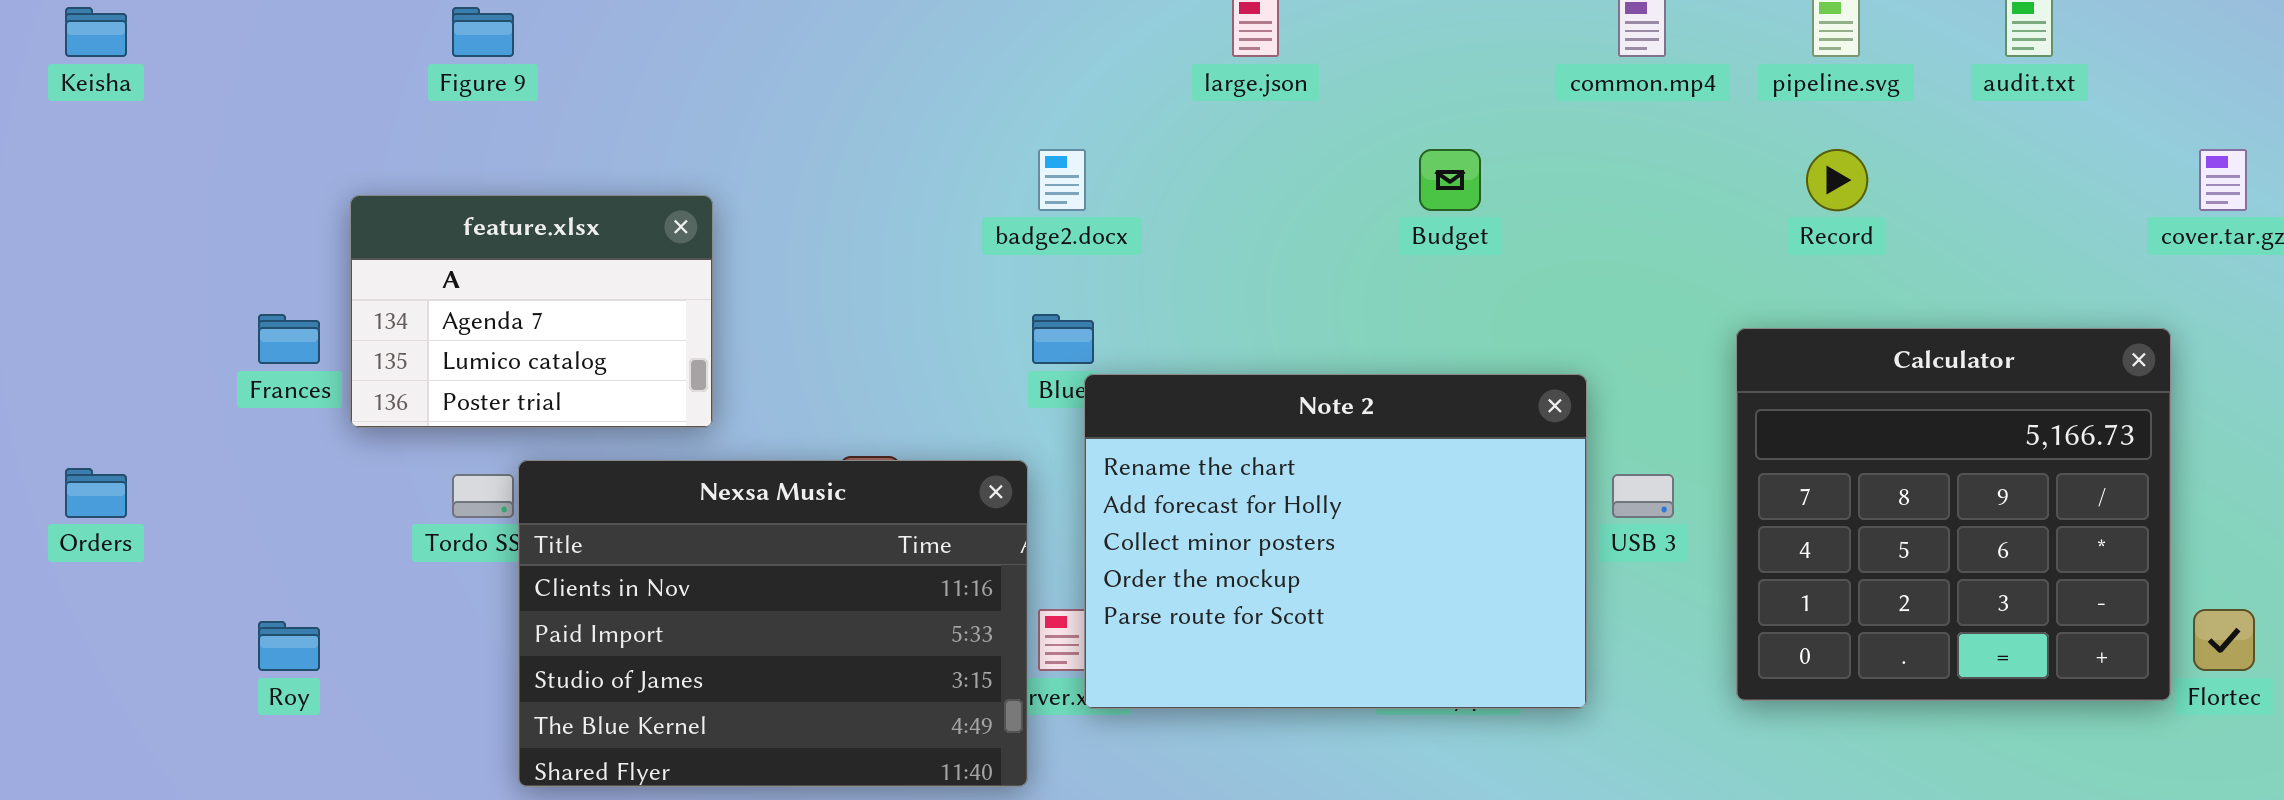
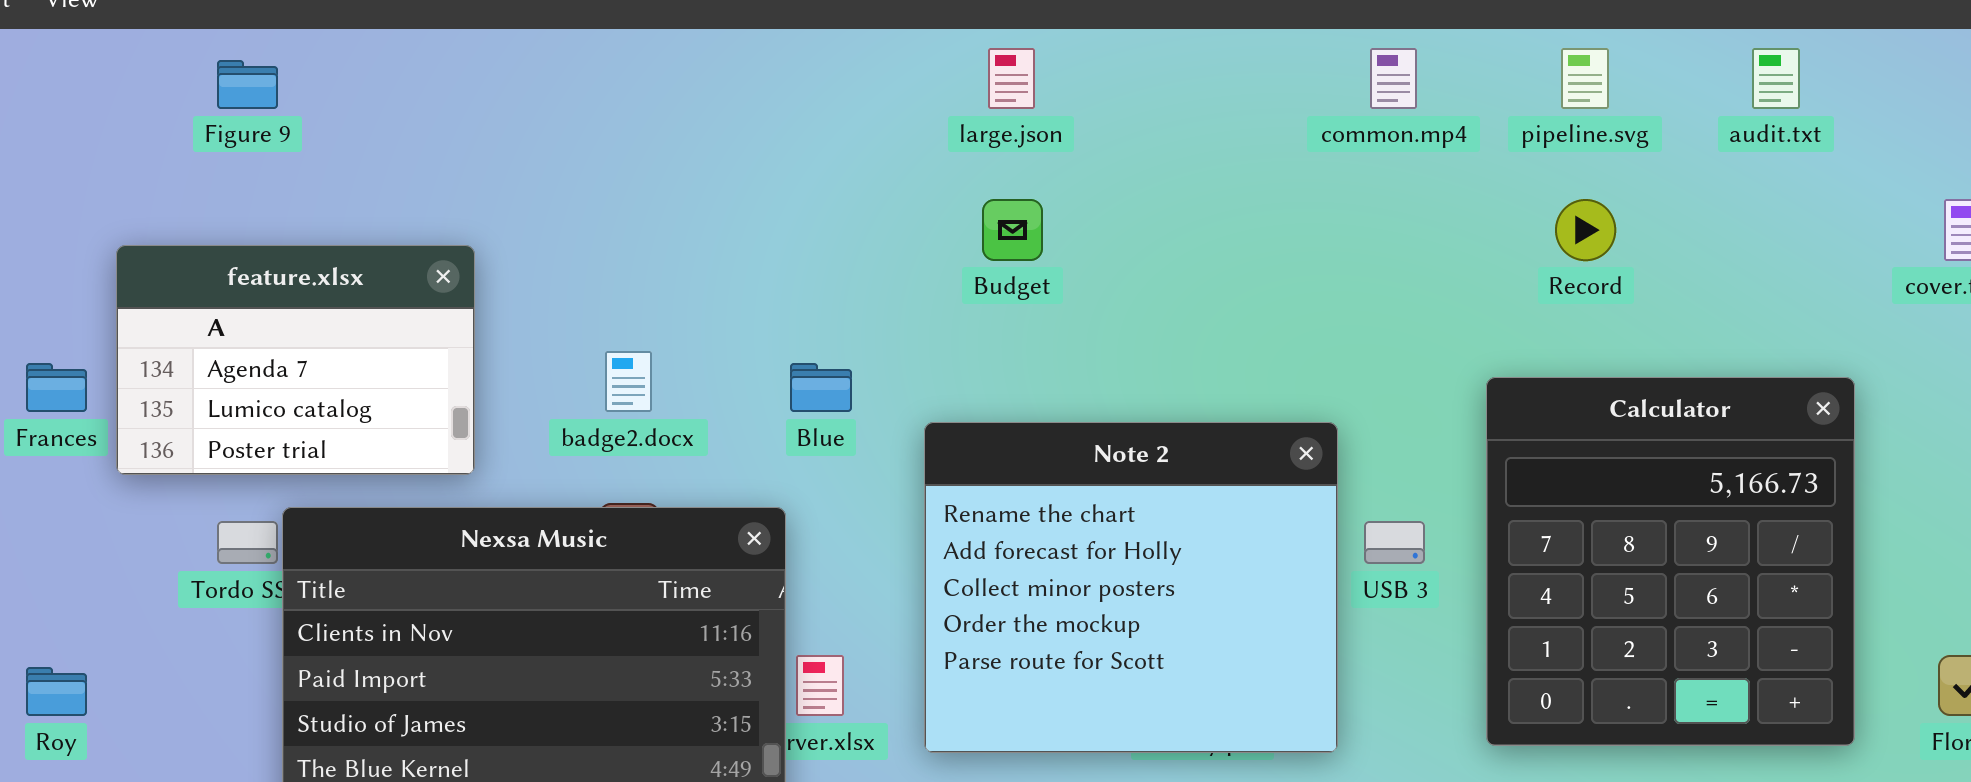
badge2.docx: [1038,149,1086,211] -> [605,351,652,412], moved
Budget: [1419,149,1481,211] -> [982,199,1043,261], moved
Calculator: [1736,328,2171,701] -> [1486,377,1855,746], resized
Note 2: [1084,374,1587,709] -> [924,422,1338,753], resized

